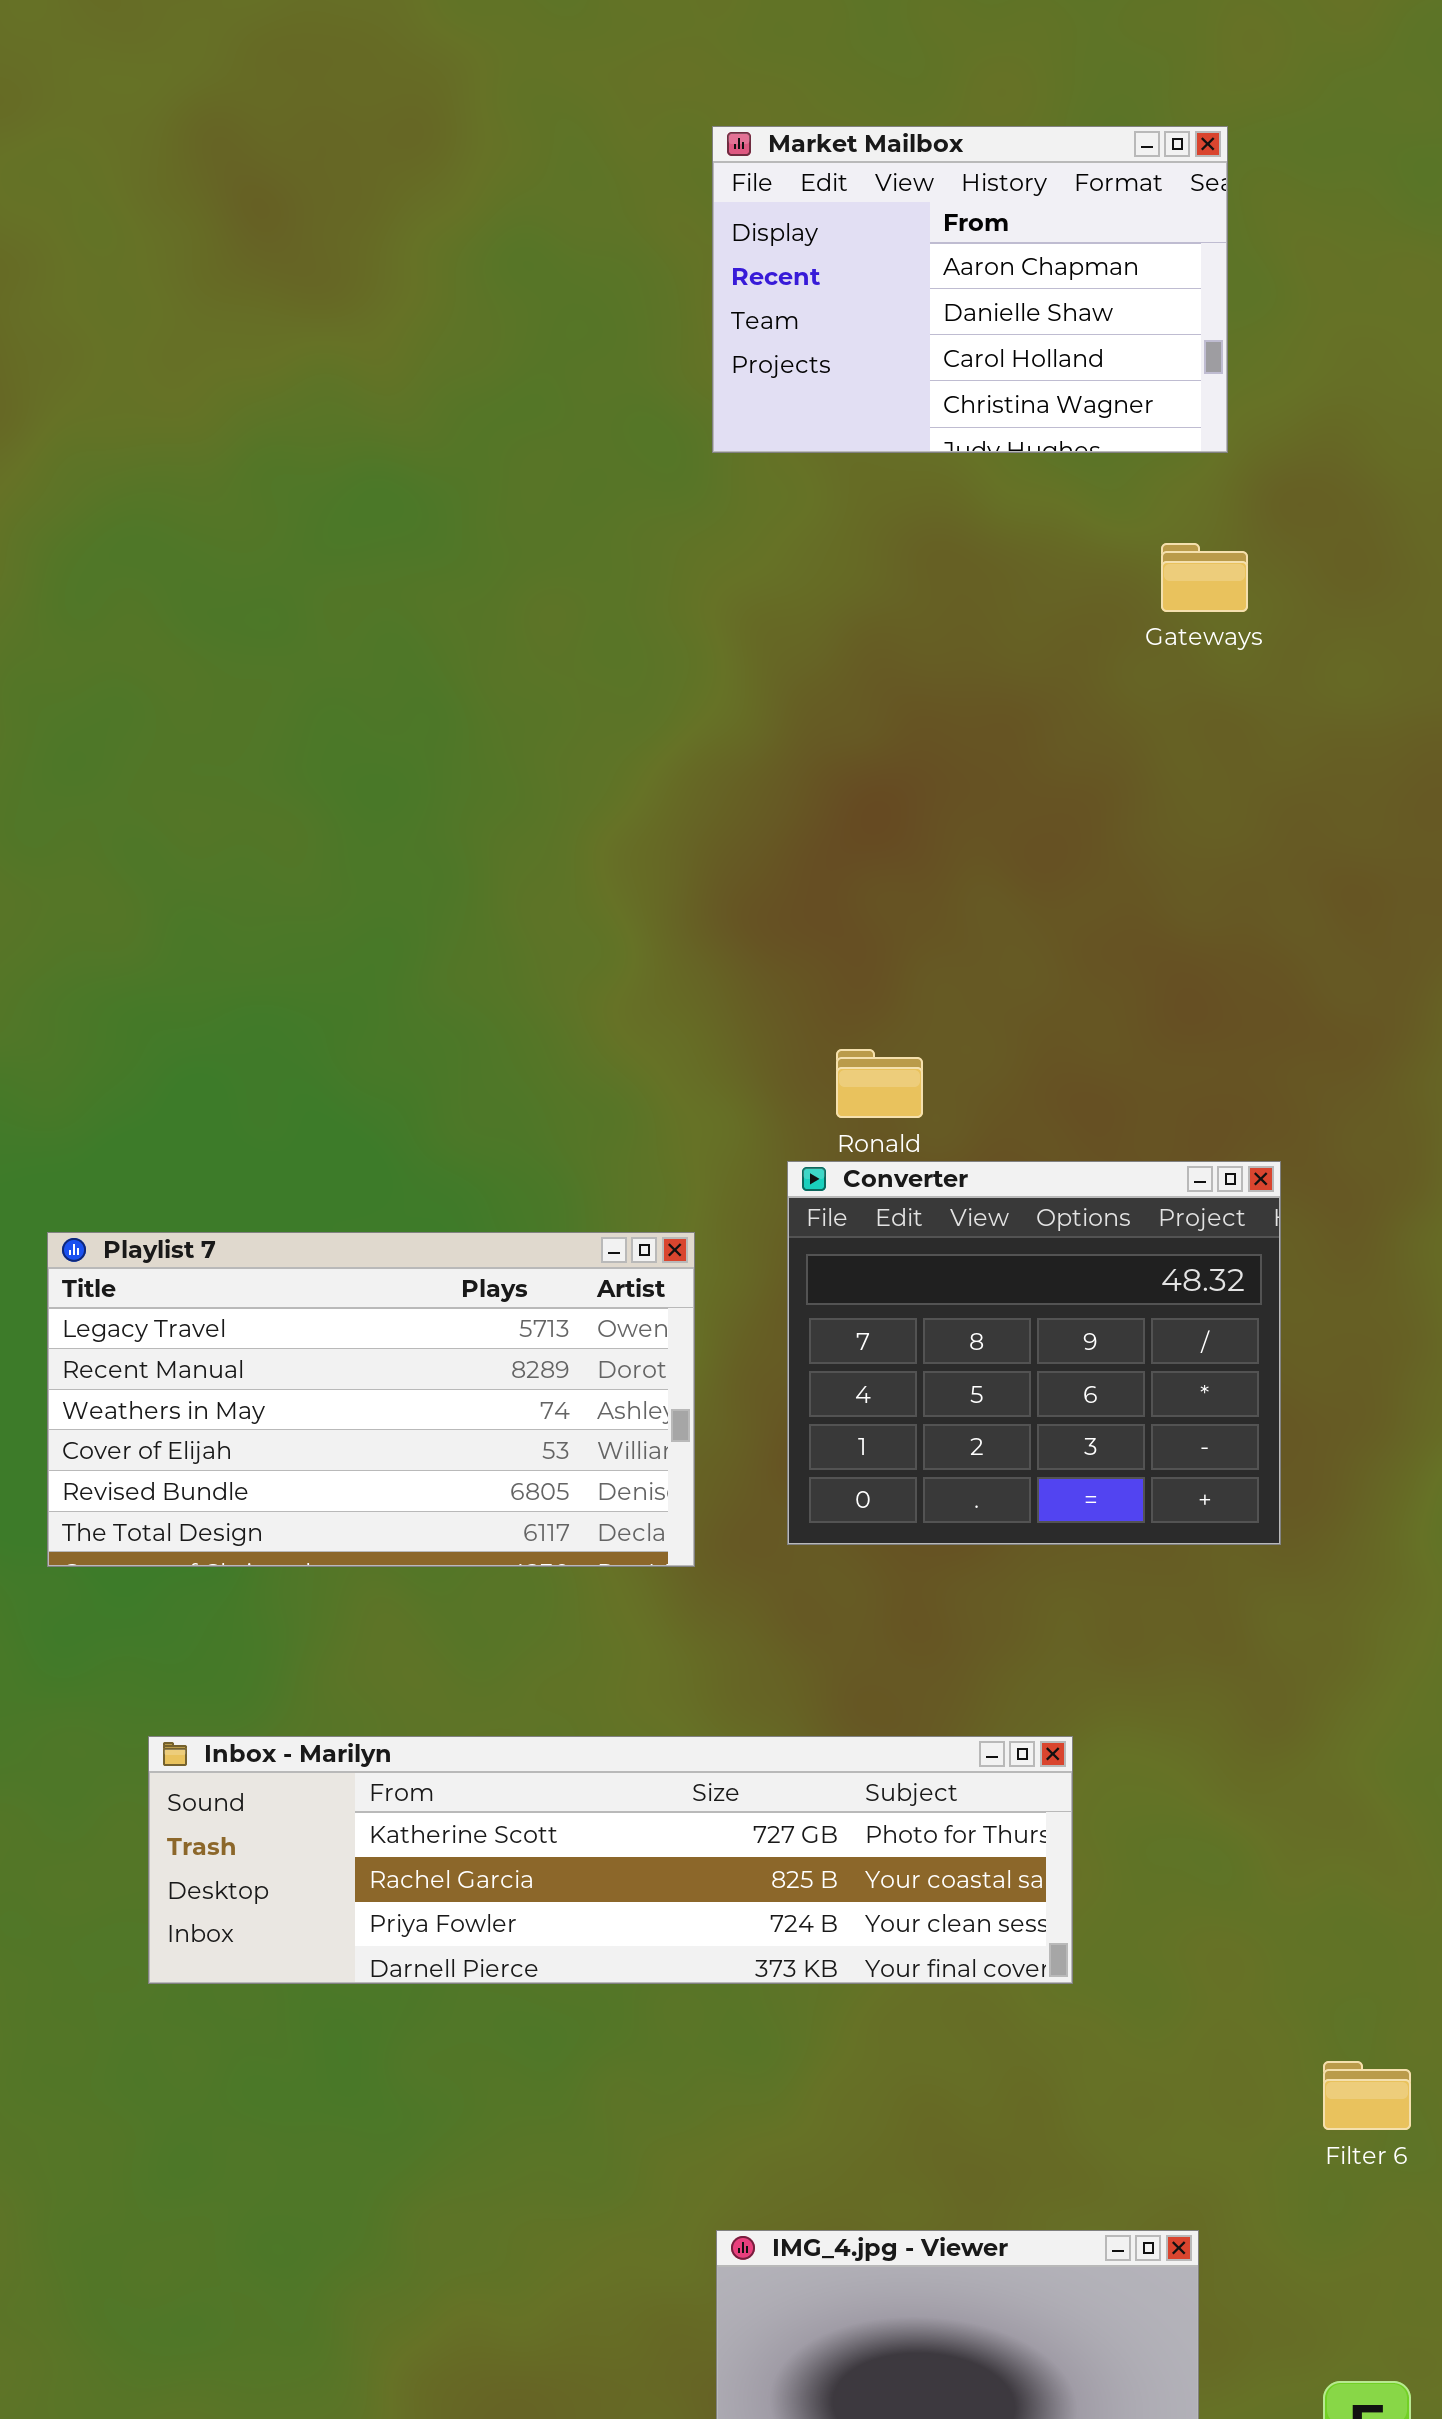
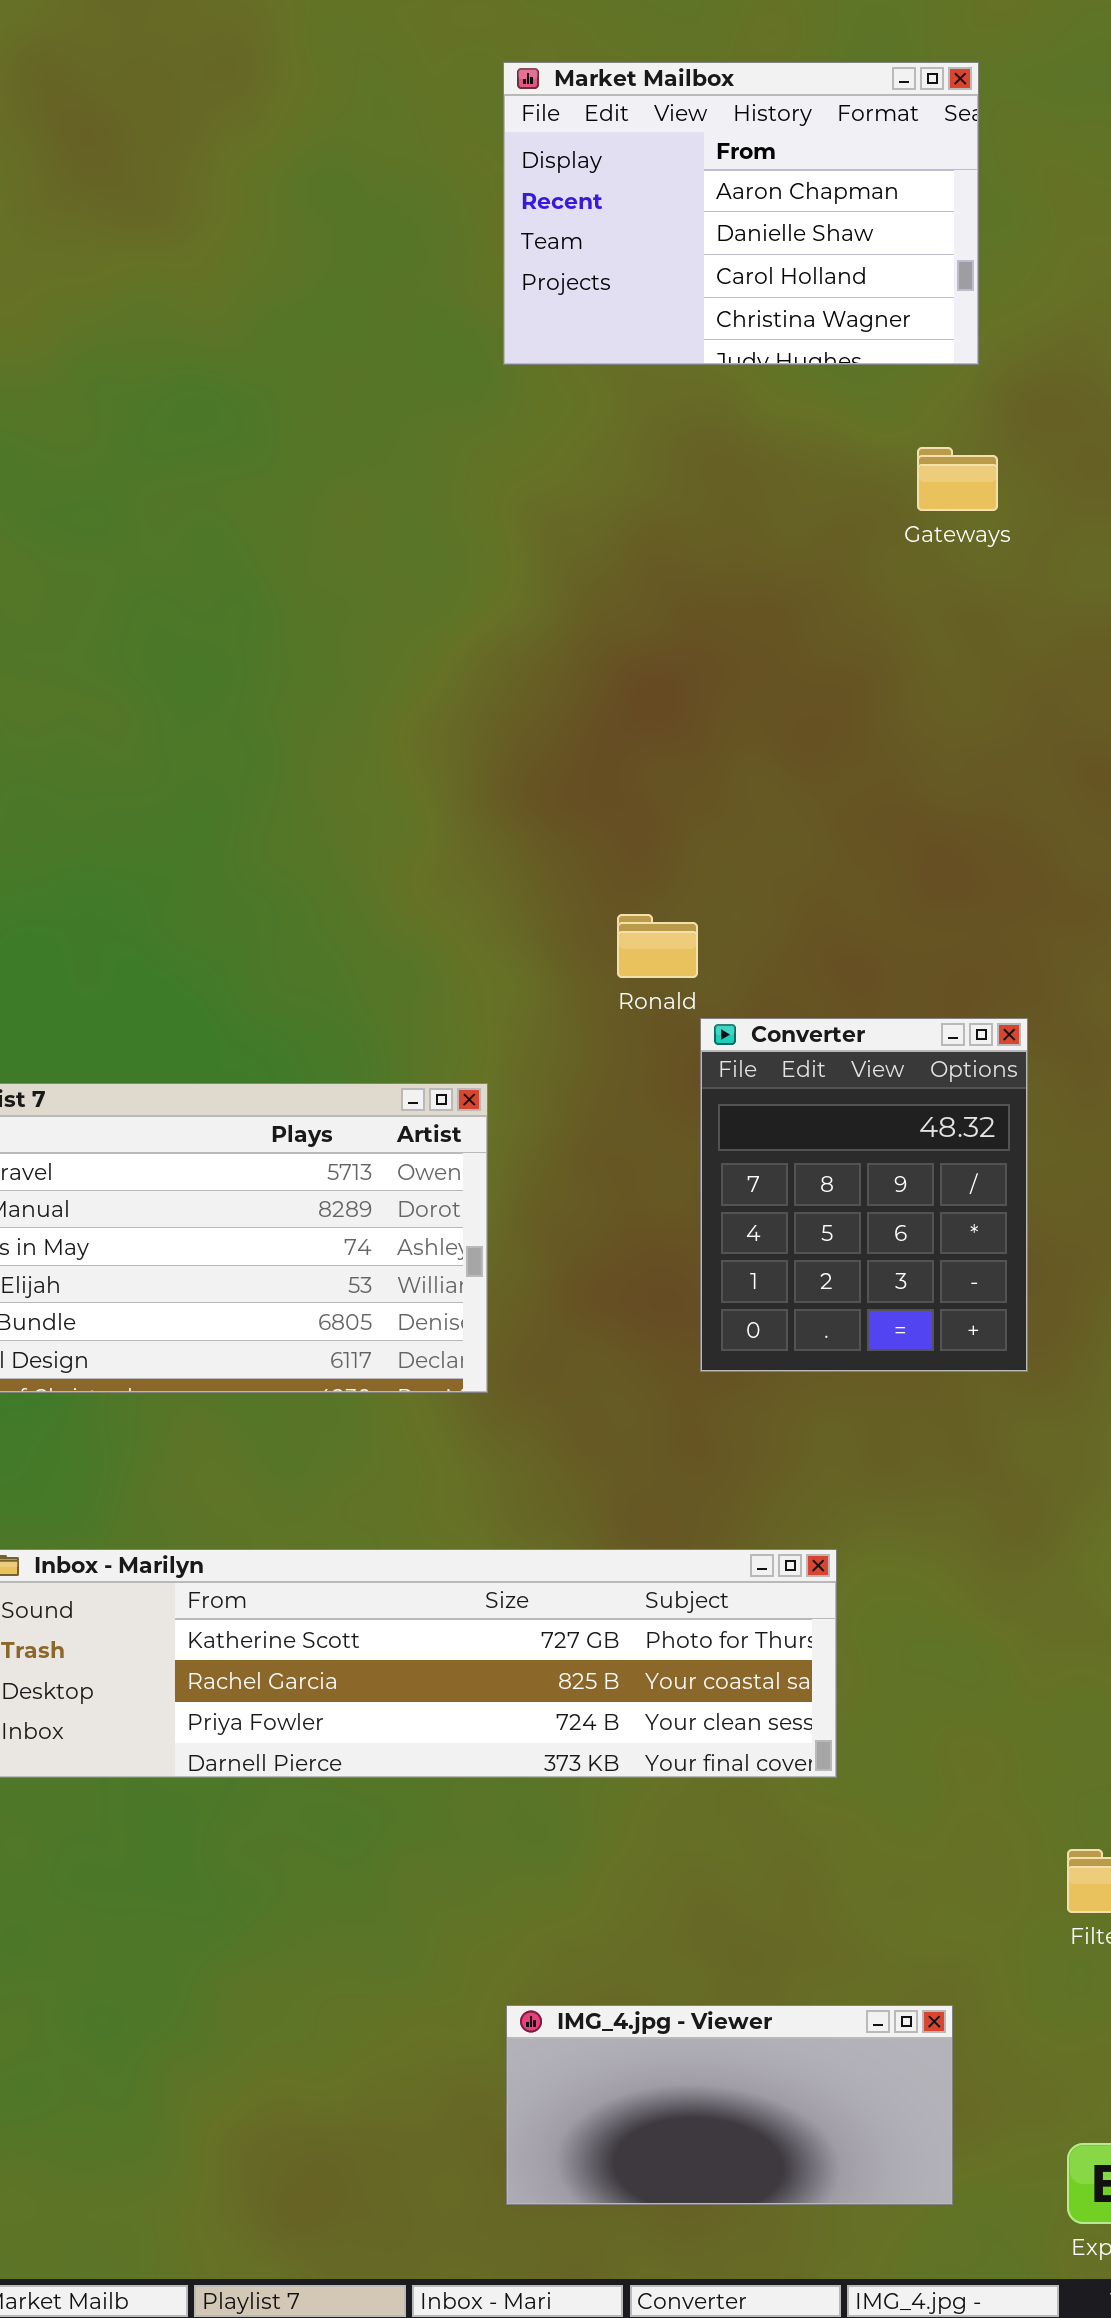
Converter: [787,1161,1281,1545] -> [700,1018,1028,1372], resized

